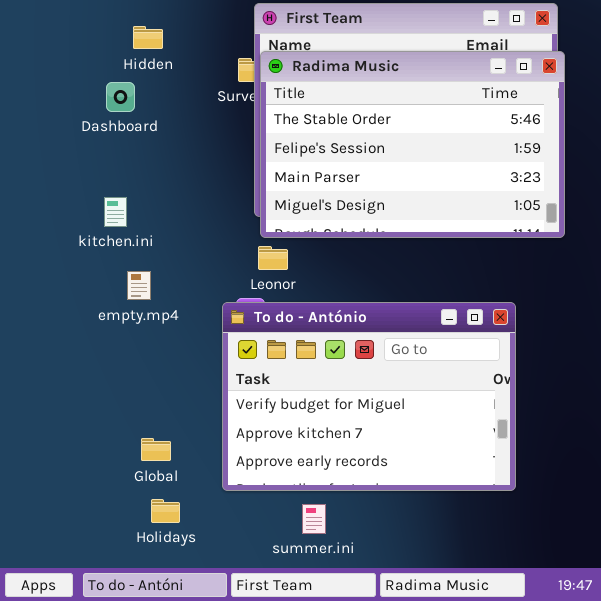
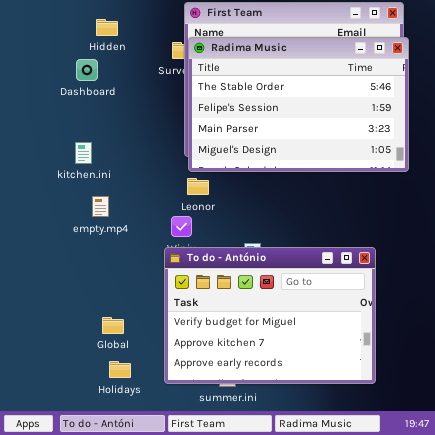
To do - António: [222,302,516,491] -> [164,247,376,384], moved

